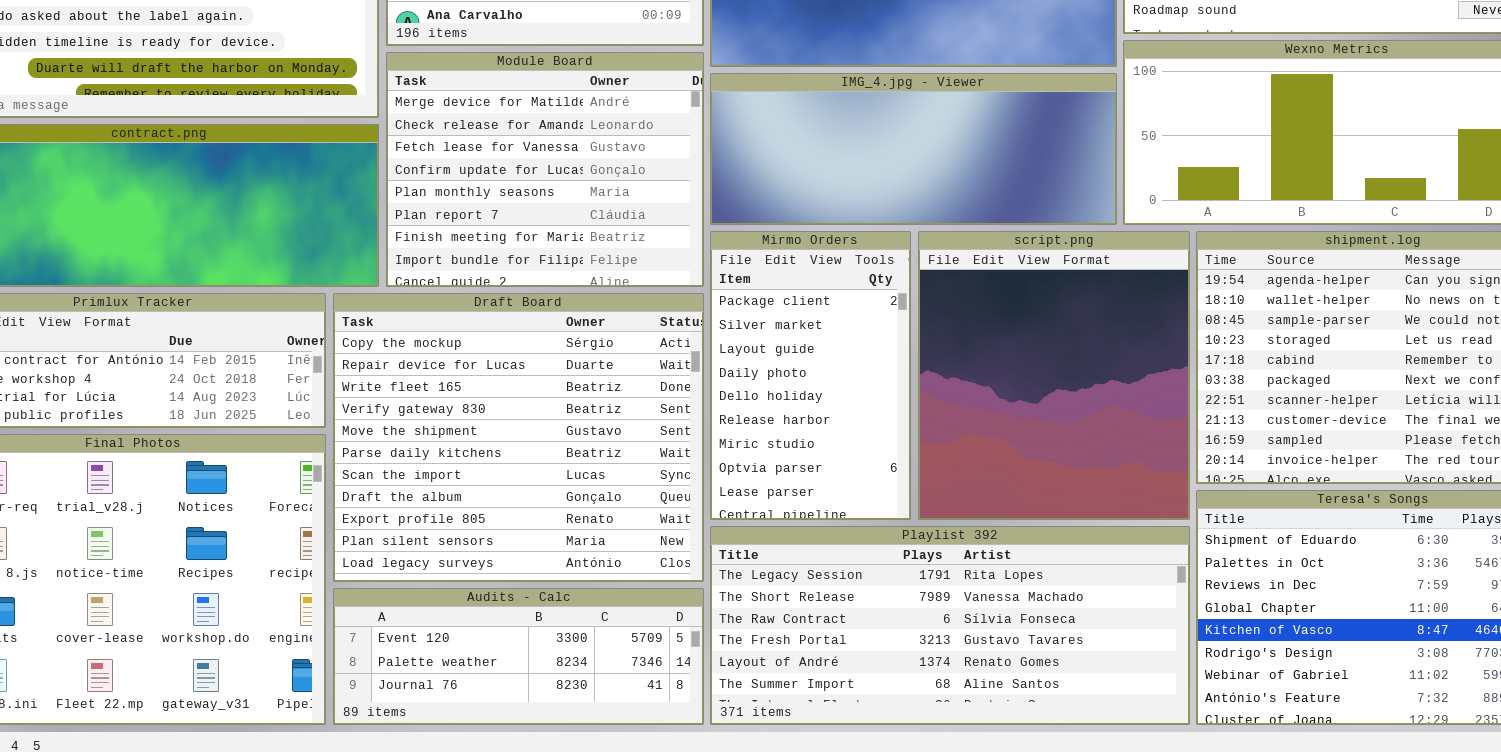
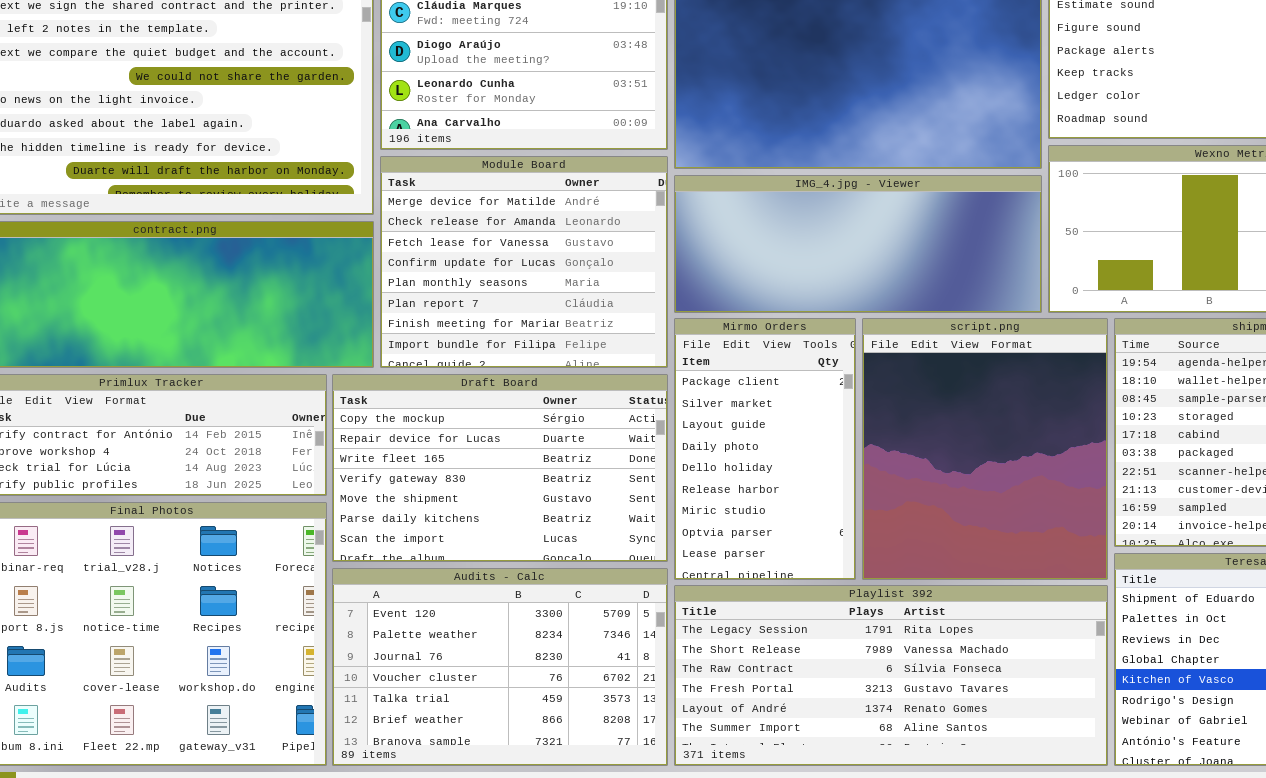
Draft Board: [333,293,704,582] -> [332,374,668,562], resized
Audits - Calc: [333,588,704,725] -> [332,568,668,766], resized

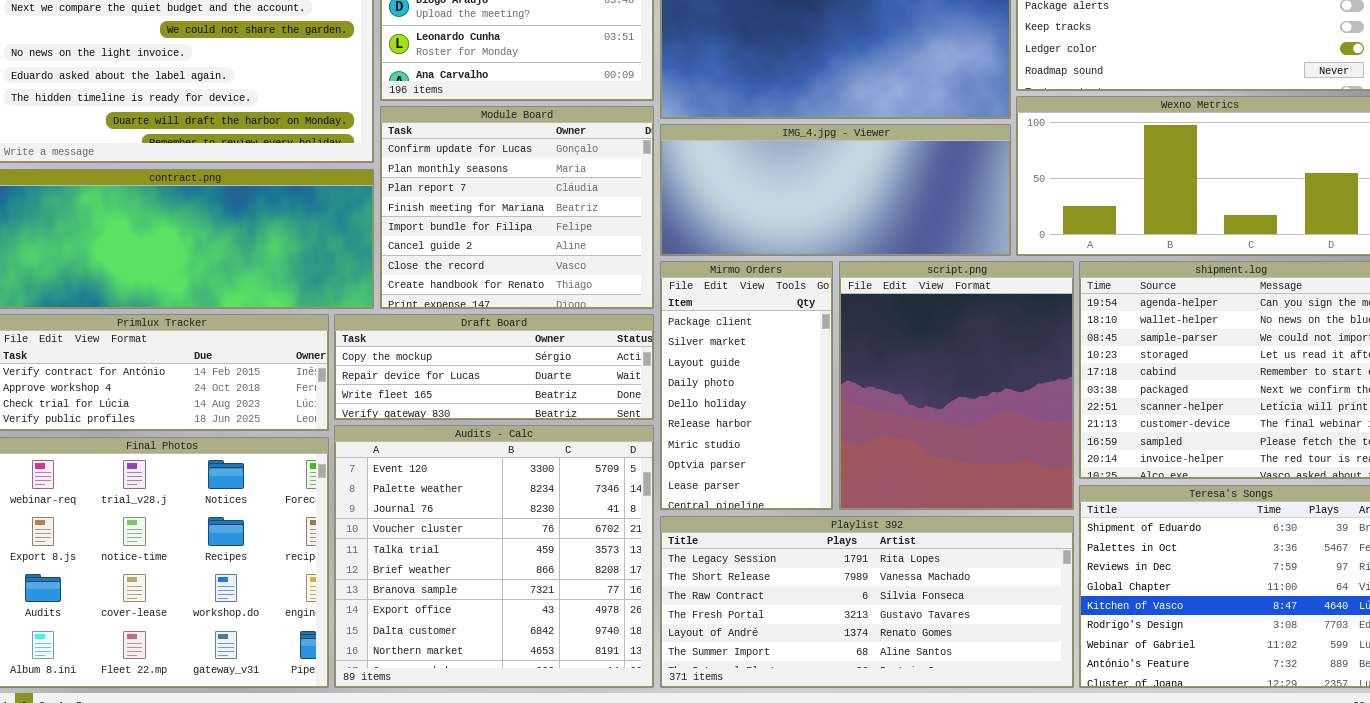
Module Board: [380,156,668,368] -> [380,106,654,309], scrolled down 3 rows
Draft Board: [332,374,668,562] -> [334,314,654,420], resized
Audits - Calc: [332,568,668,766] -> [334,425,654,688], resized

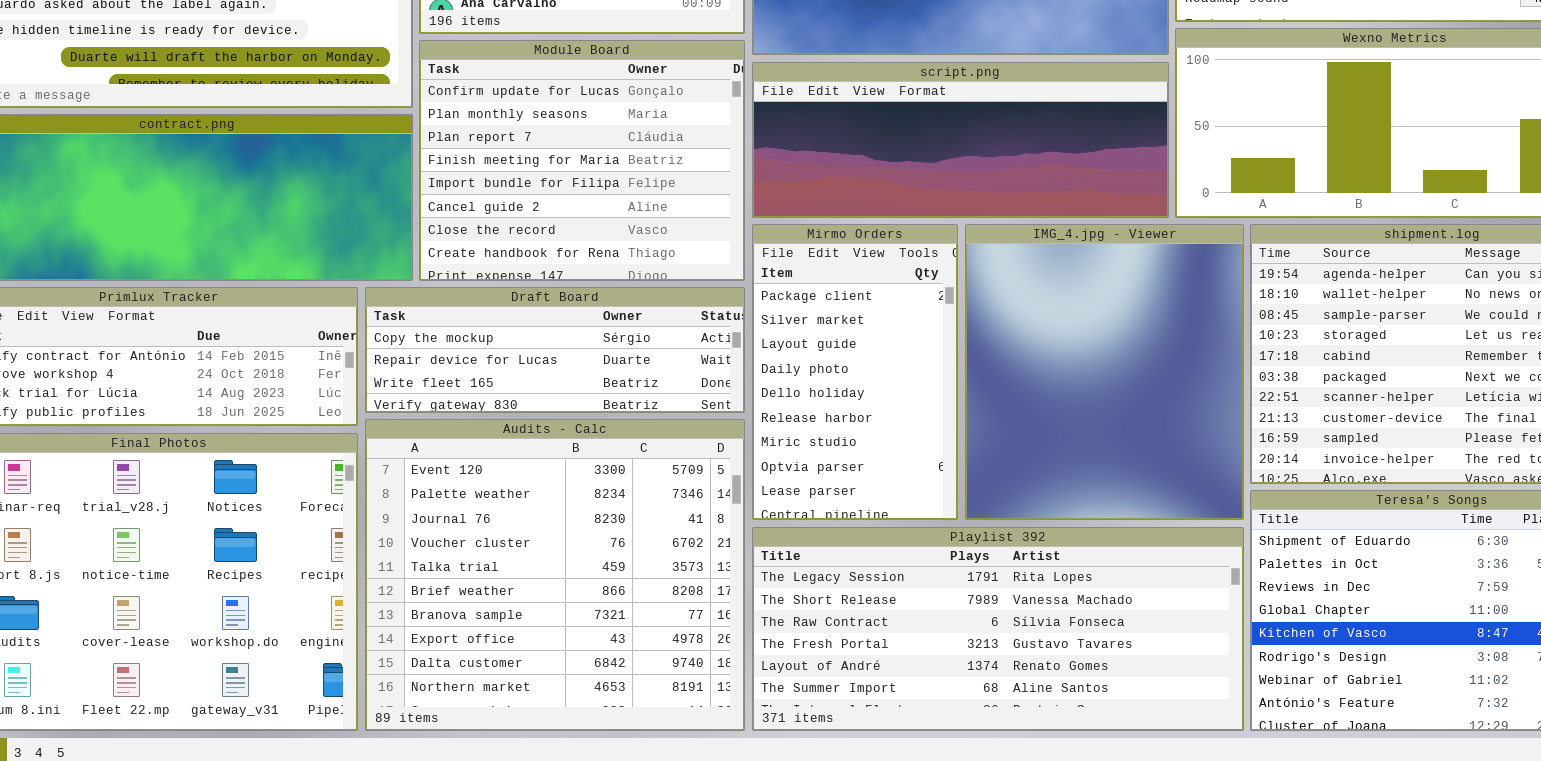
IMG_4.jpg - Viewer: [660,124,1011,256] -> [965,224,1244,520], moved, resized
script.png: [839,261,1074,510] -> [752,62,1169,218], moved, resized

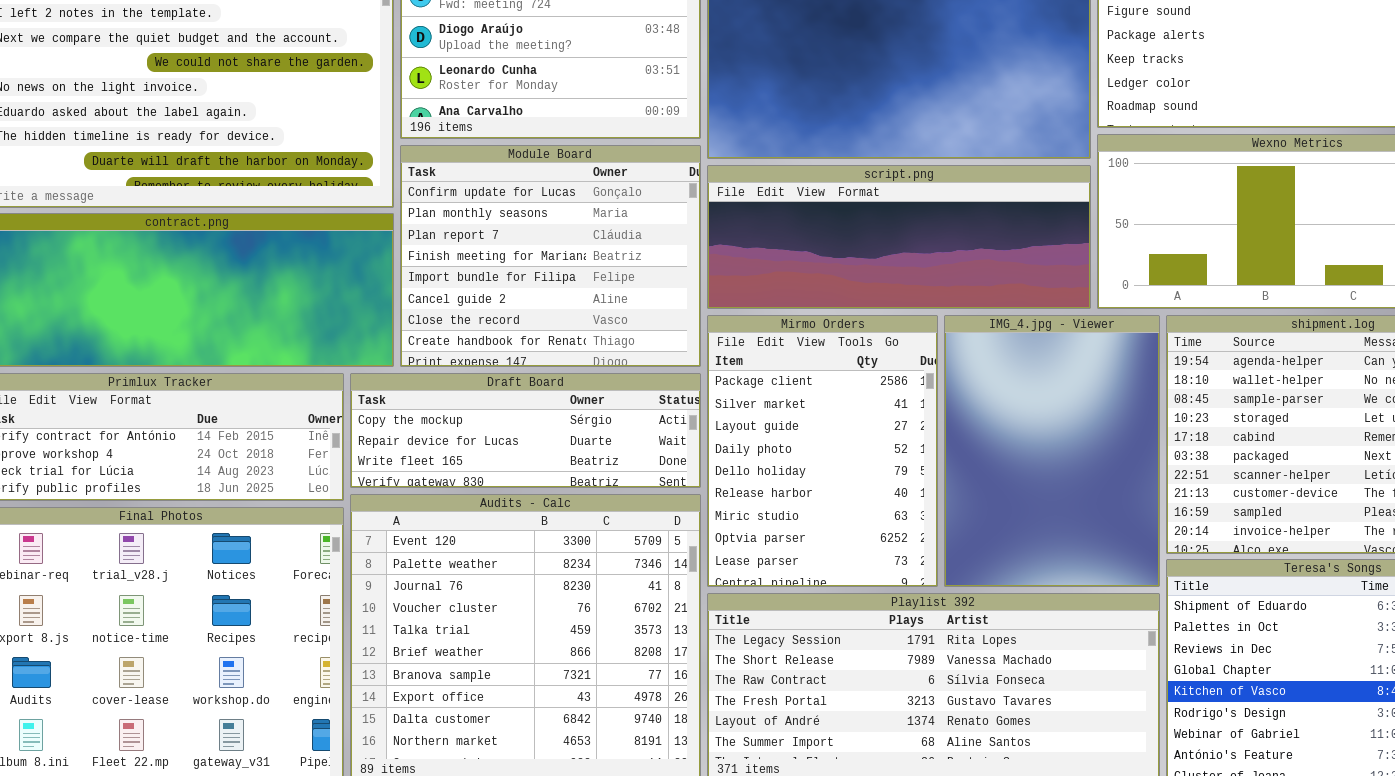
Mirmo Orders: [752,224,958,520] -> [707,315,938,587], resized
IMG_4.jpg - Viewer: [965,224,1244,520] -> [944,315,1160,587], resized

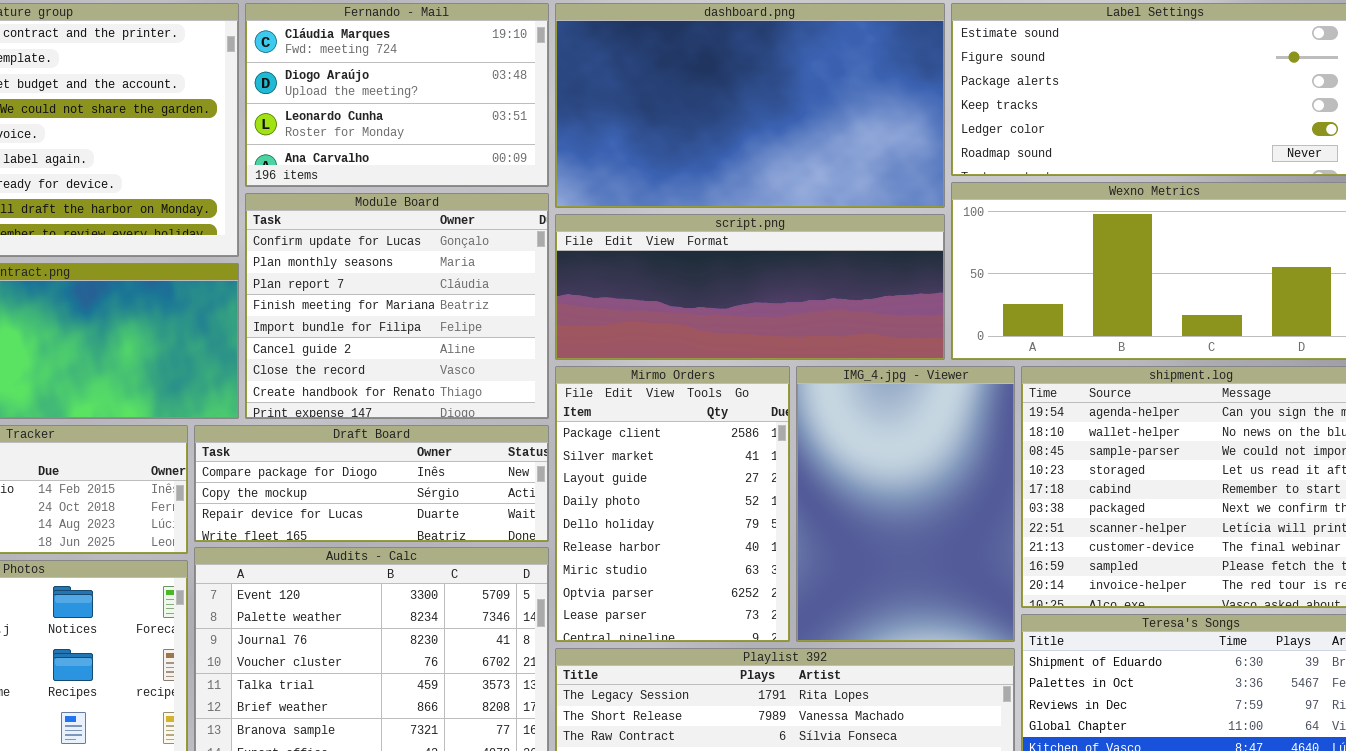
Draft Board: [350,373,701,488] -> [194,425,549,542], scrolled up 1 row

